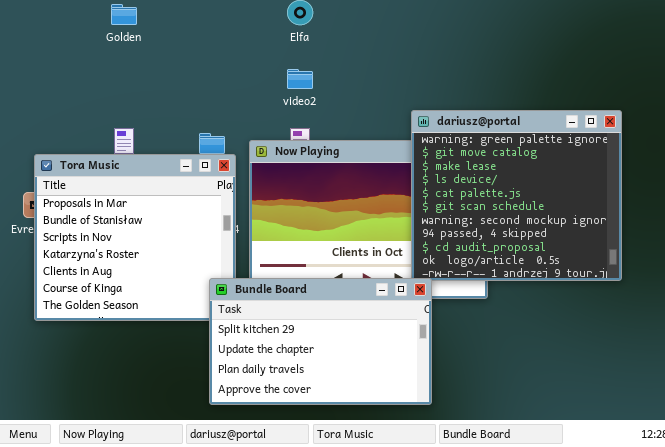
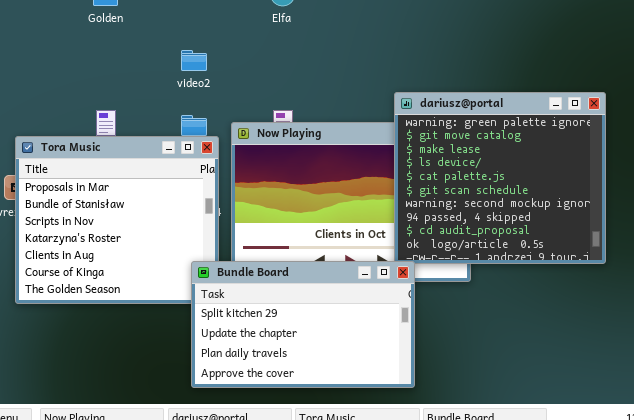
video2: [287,69,313,89] -> [181,50,207,71], moved

